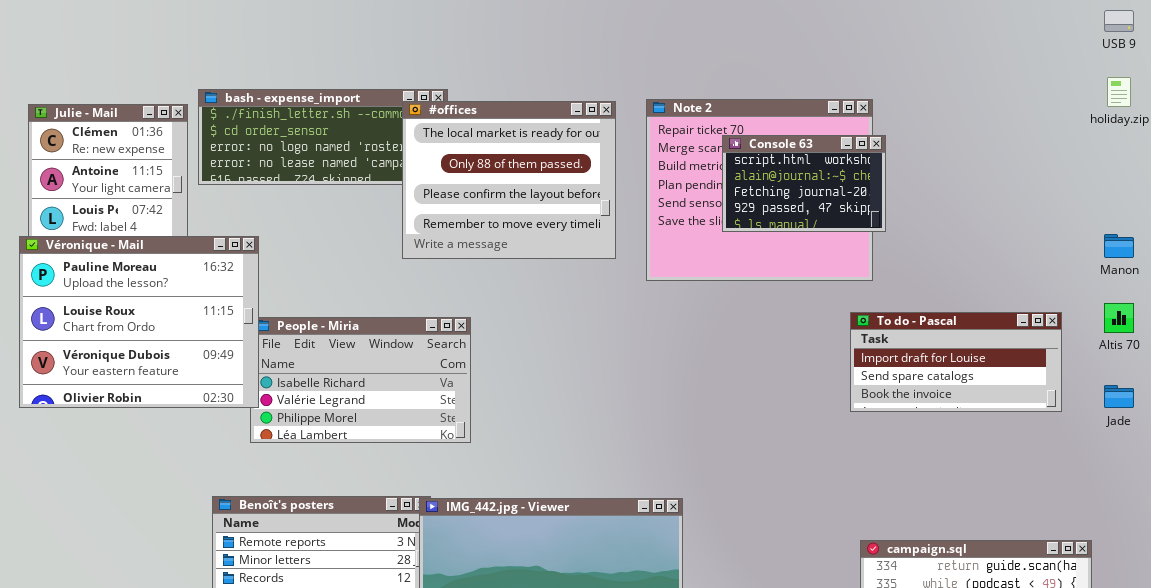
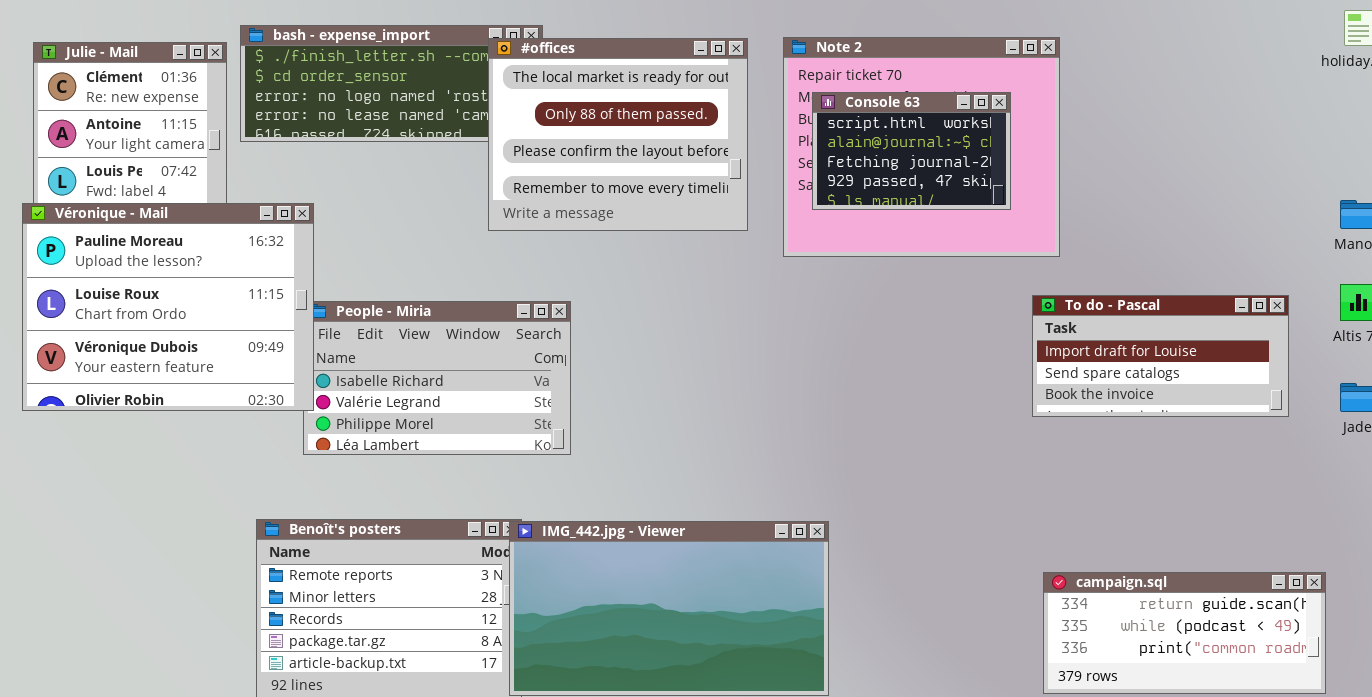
Console 63: [722,135,886,232] -> [812,92,1011,210], moved

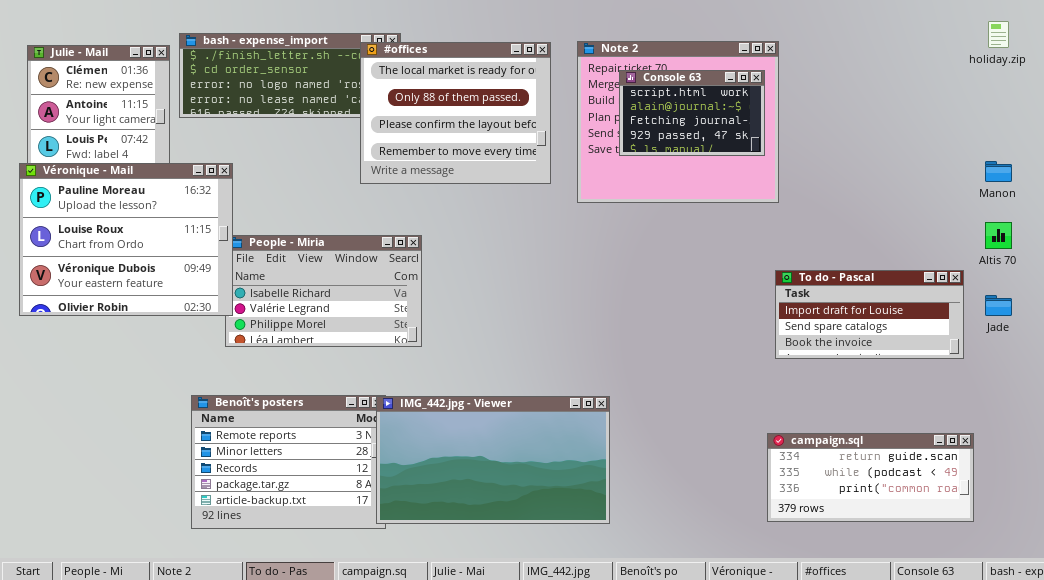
Console 63: [812,92,1011,210] -> [619,70,765,156], moved
To do - Pascal: [1032,295,1289,417] -> [775,270,964,359], moved

